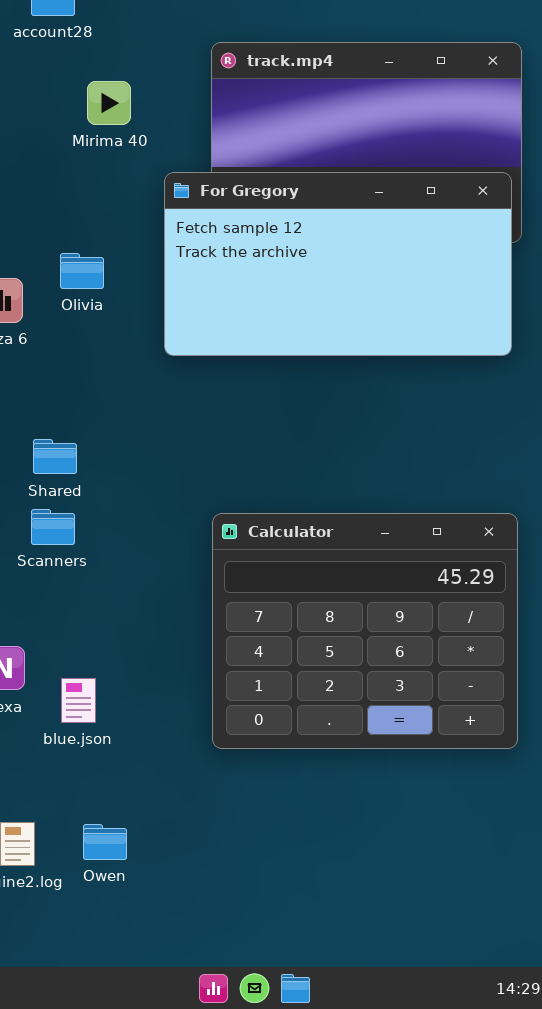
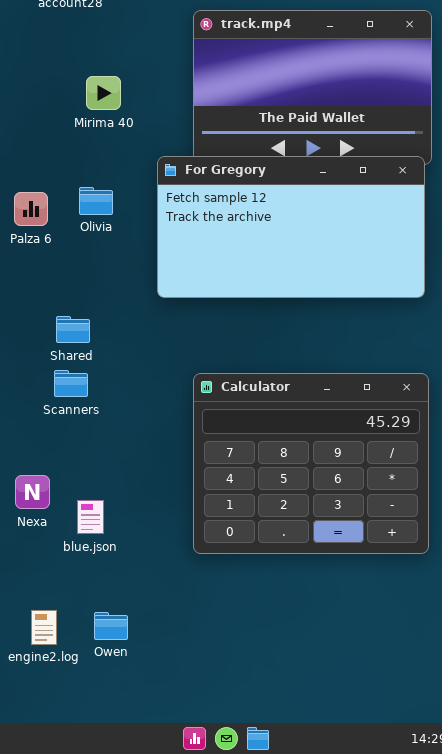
Mirima 40: [87,81,131,125] -> [86,76,121,110], moved
For Gregory: [164,172,512,356] -> [157,156,425,298], moved
Olivia: [60,253,104,289] -> [79,187,113,215], moved

